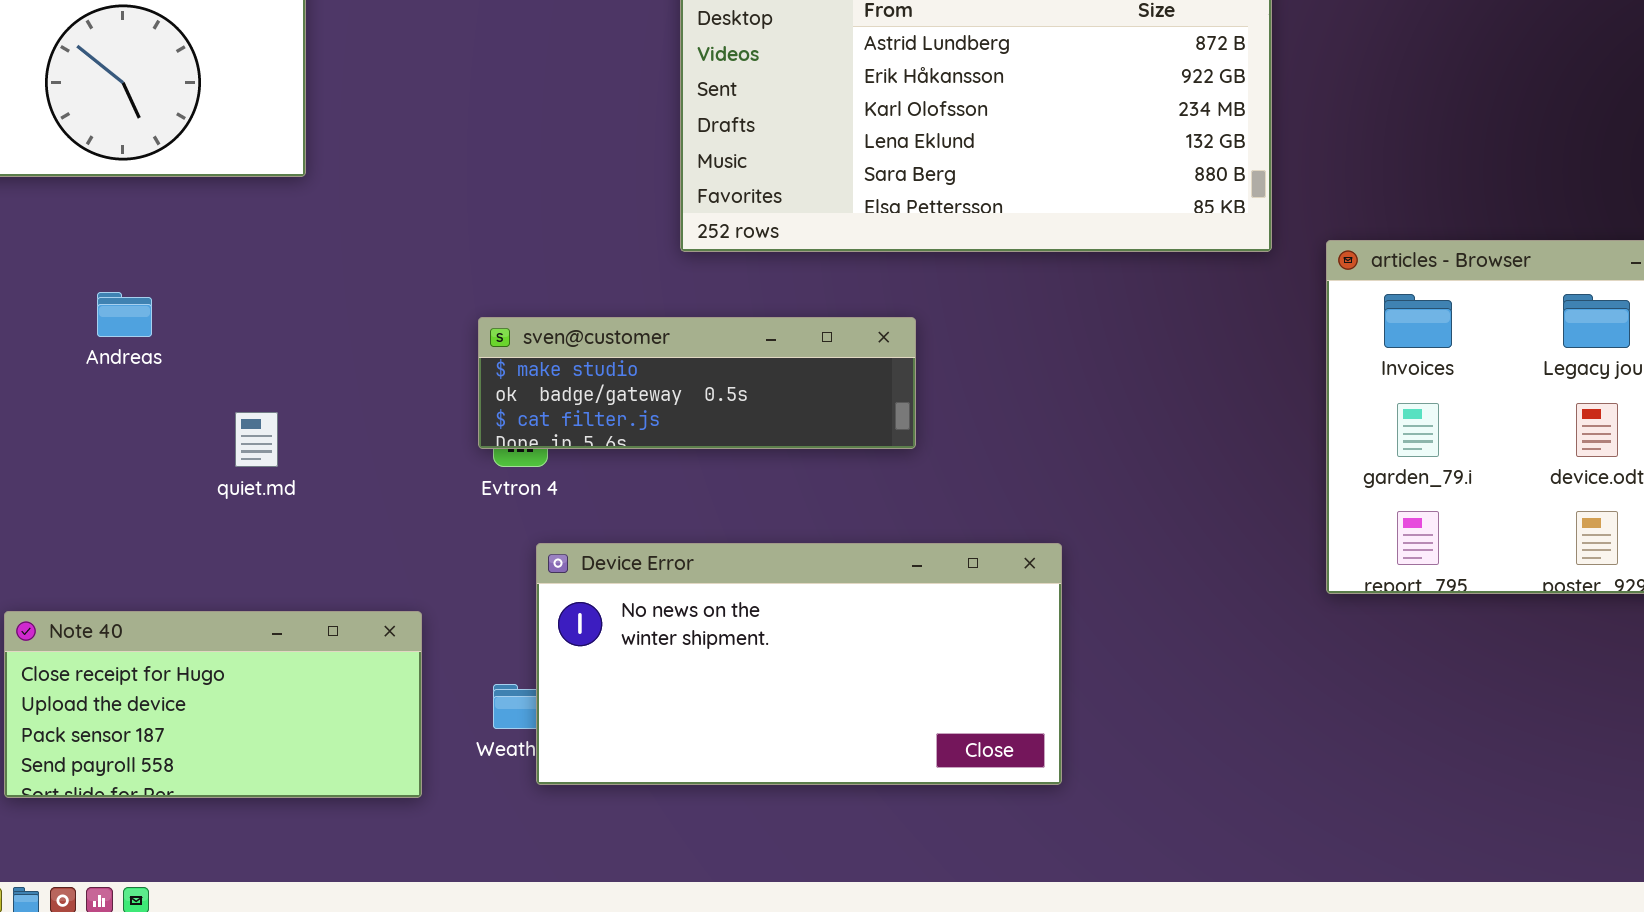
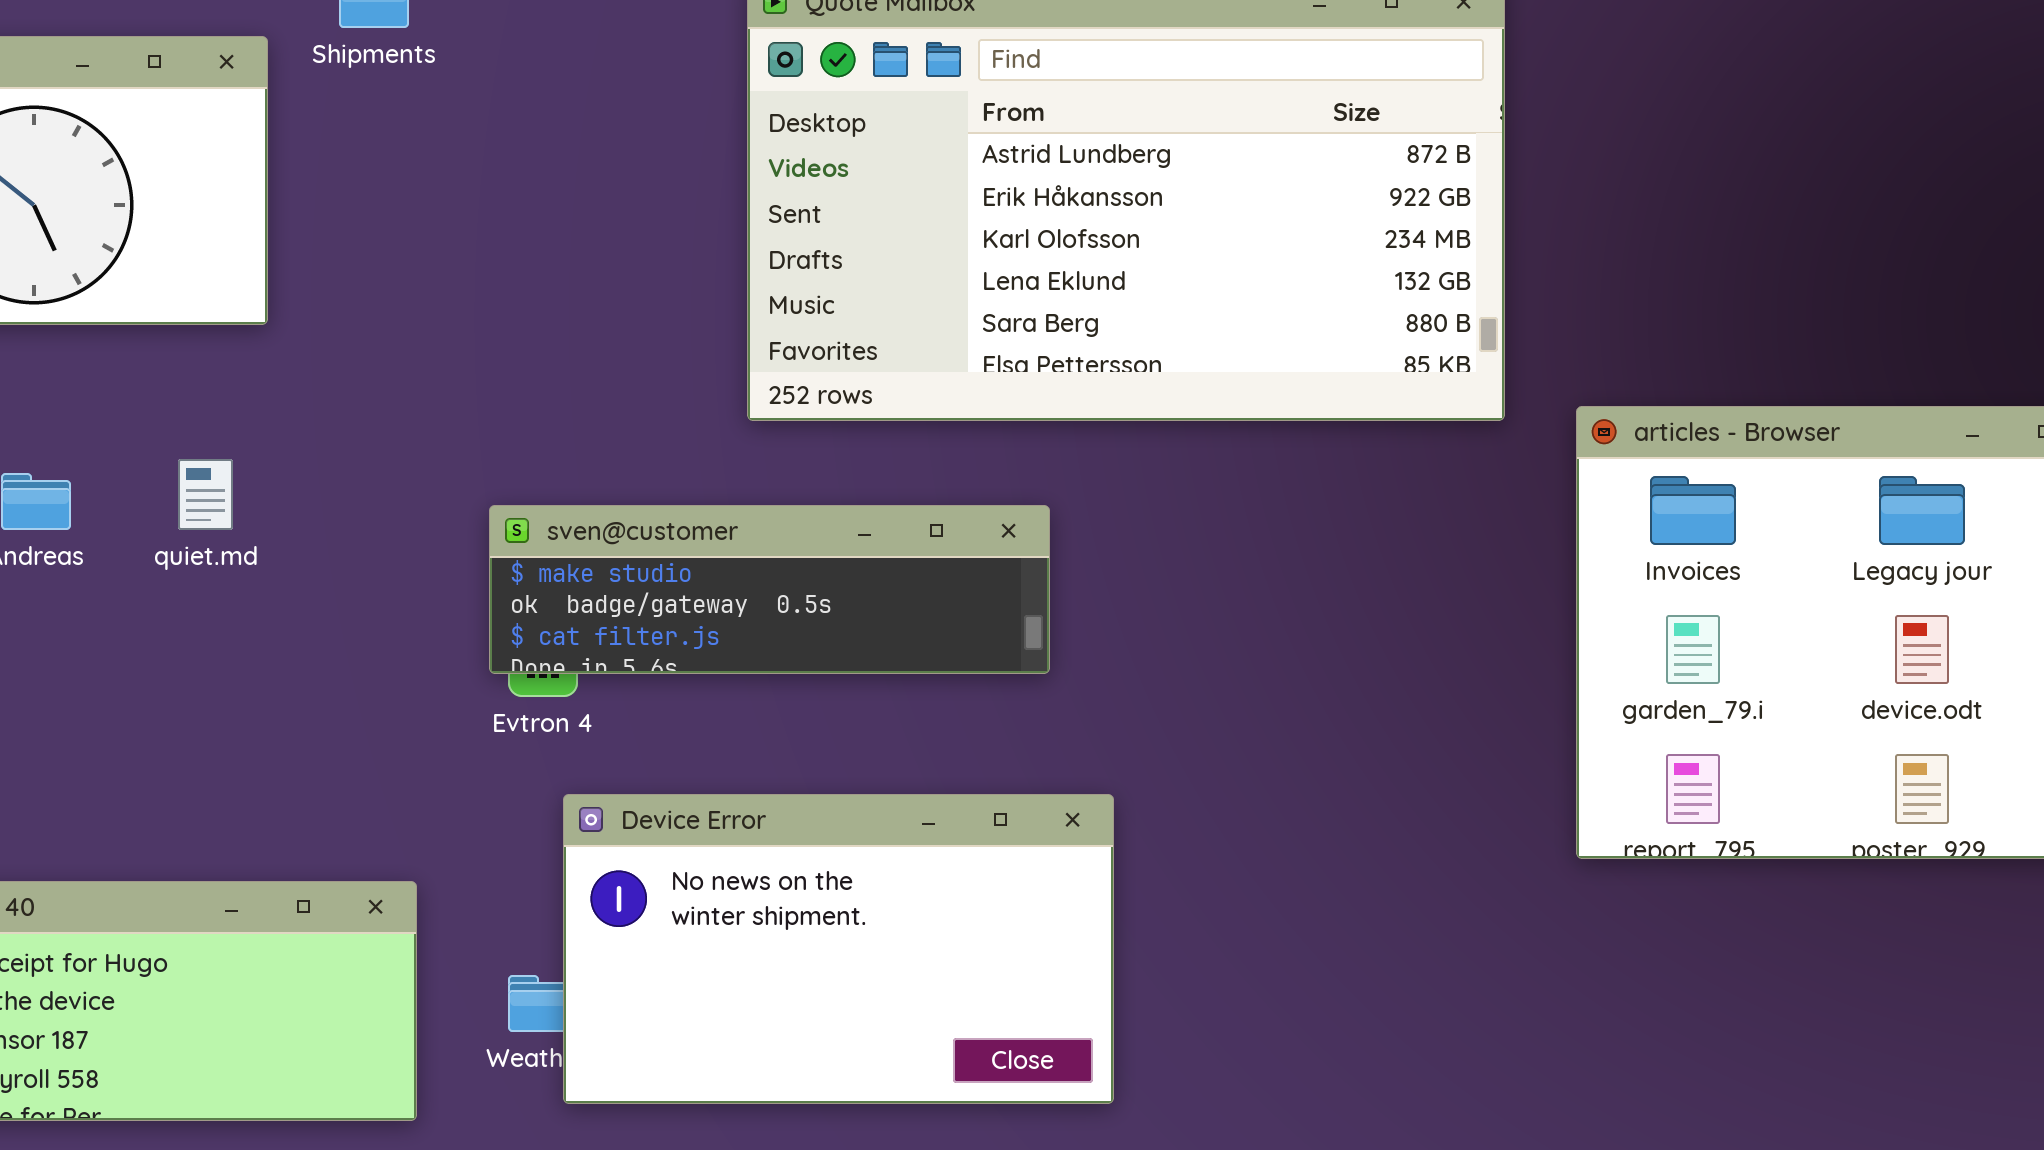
quiet.md: [235,412,278,467] -> [178,459,233,530], moved
Device Error: [536,543,1062,785] -> [563,794,1114,1104], resized

